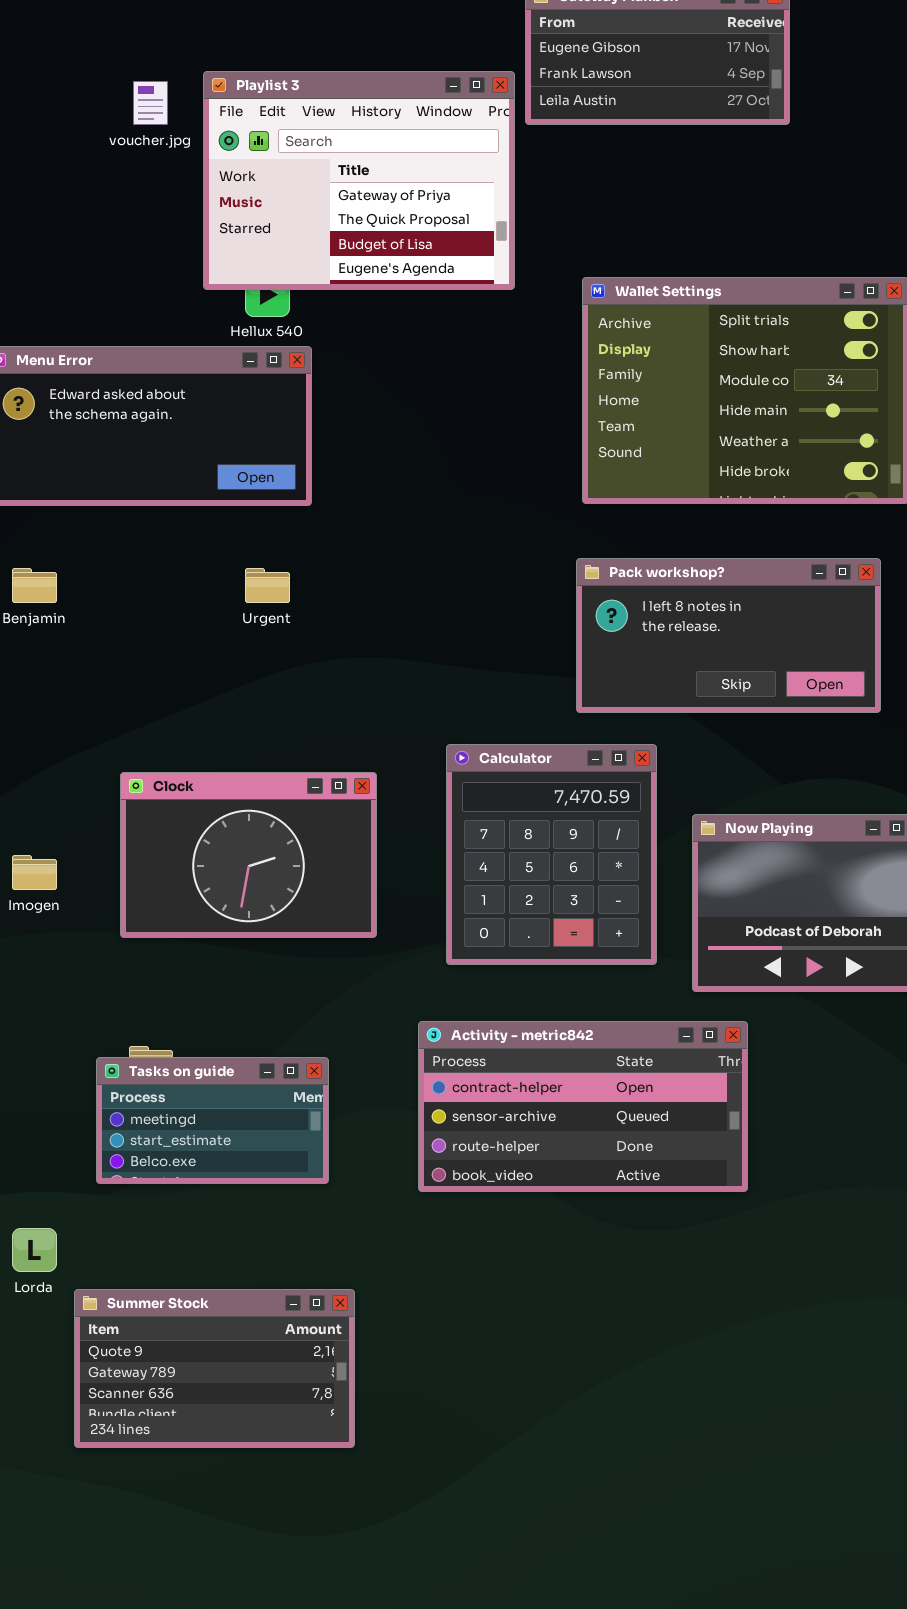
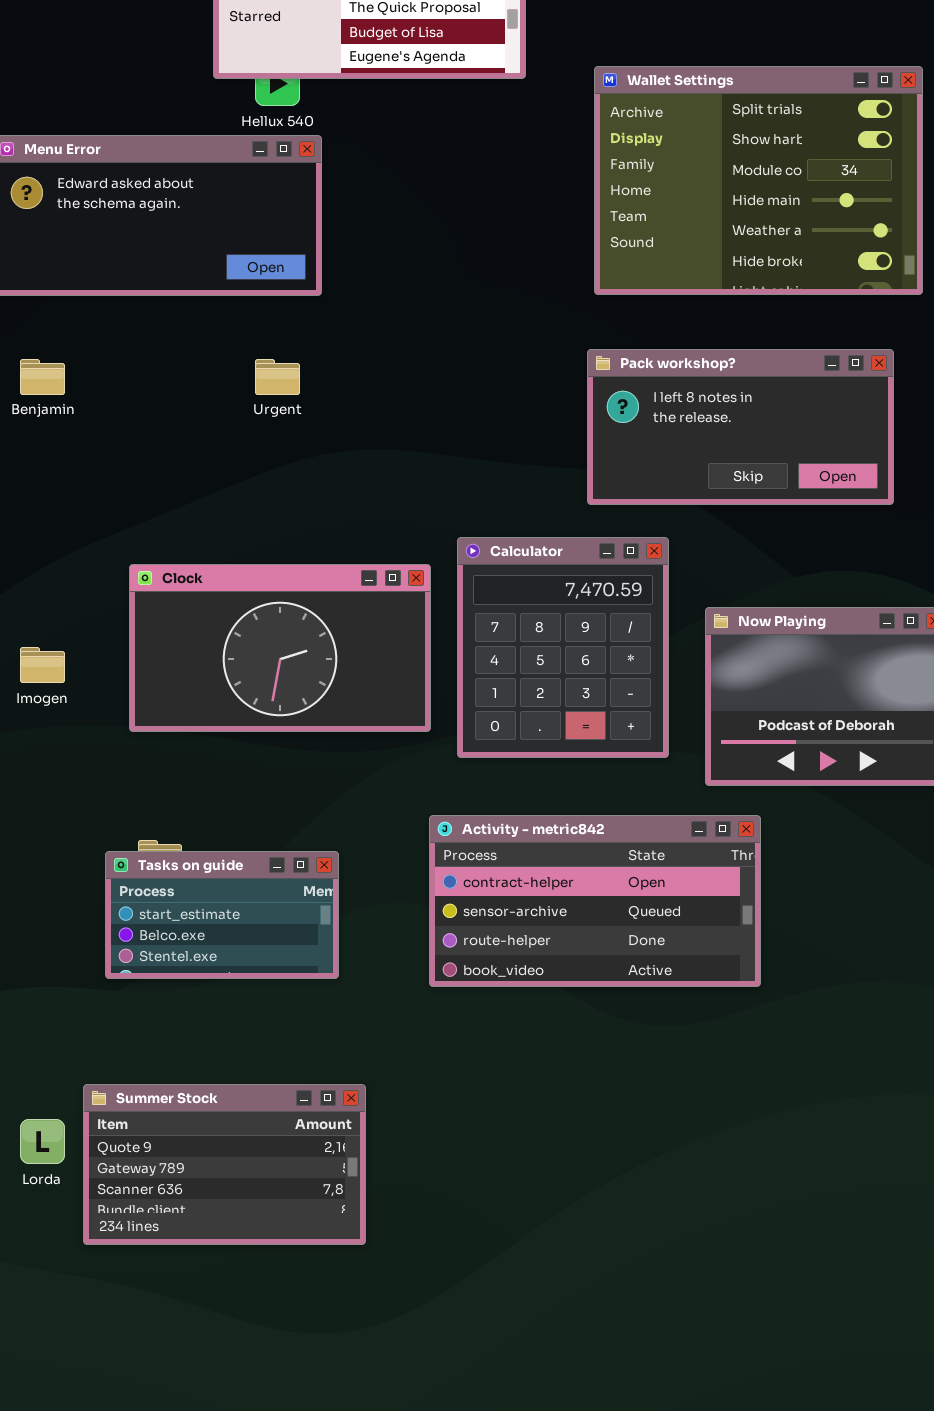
Clock: [120,772,377,938] -> [129,564,431,732], resized
Tasks on guide: [96,1057,329,1184] -> [105,851,339,979], scrolled down 1 row
Lorda: [12,1228,57,1272] -> [20,1119,65,1164], moved

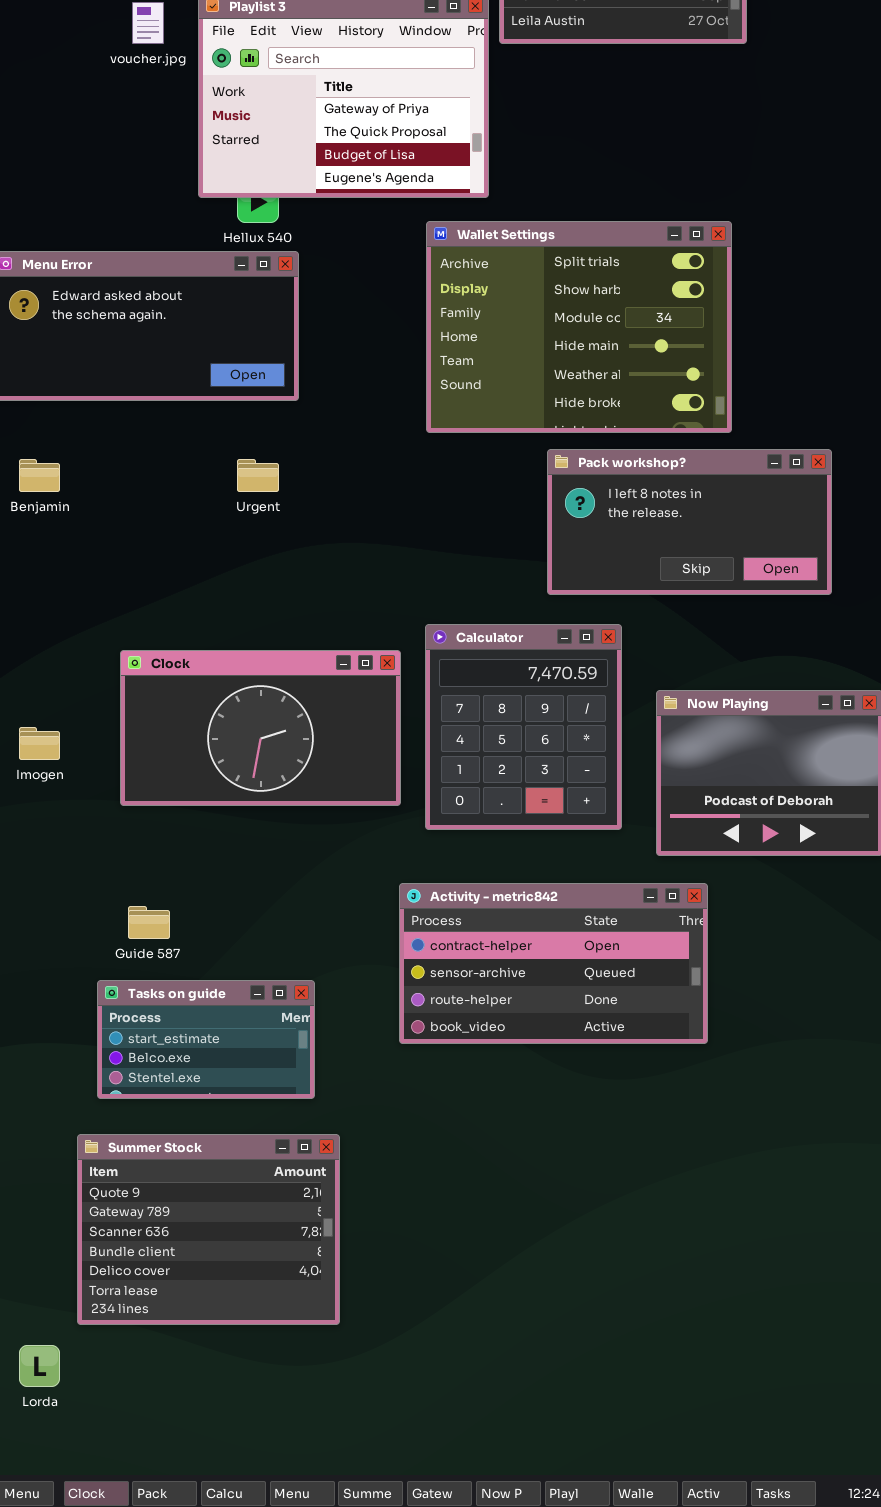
Wallet Settings: [594,66,923,295] -> [426,221,732,433], moved
Tasks on guide: [105,851,339,979] -> [97,980,315,1099], moved
Summer Stock: [83,1084,366,1245] -> [77,1134,340,1325], resized
Lorda: [20,1119,65,1164] -> [19,1345,60,1387], moved

